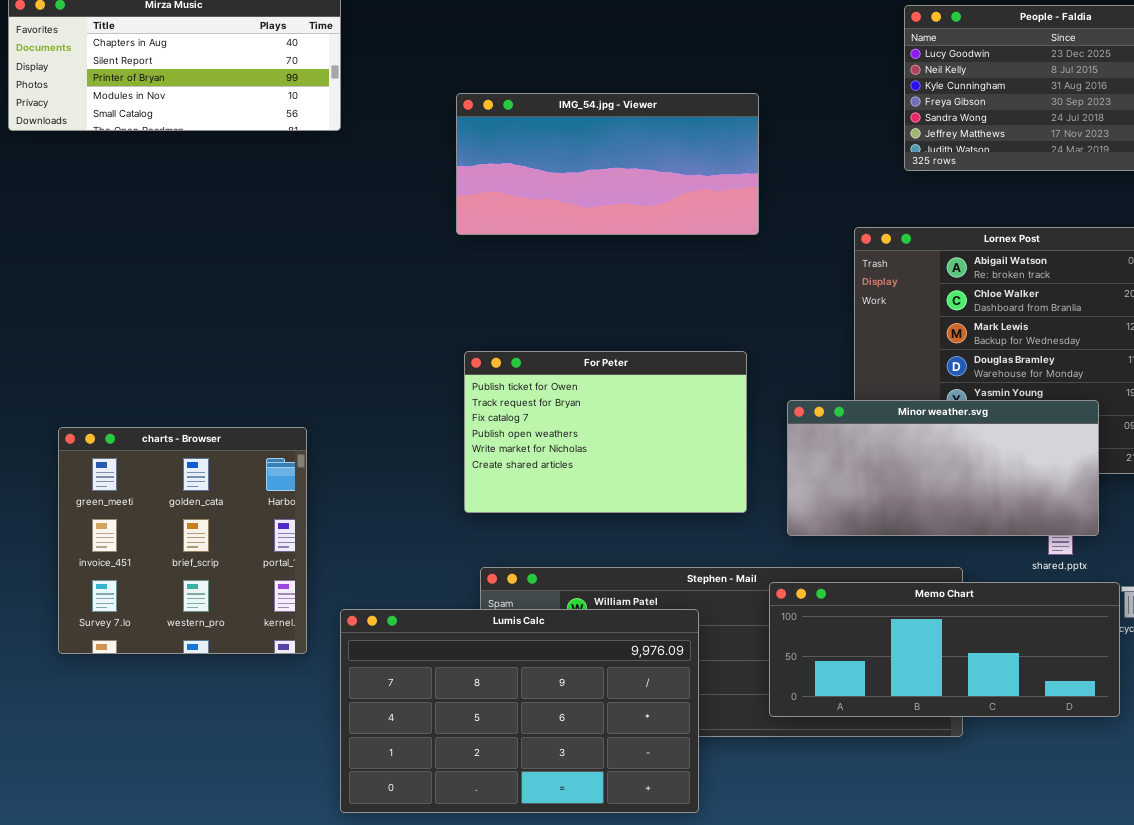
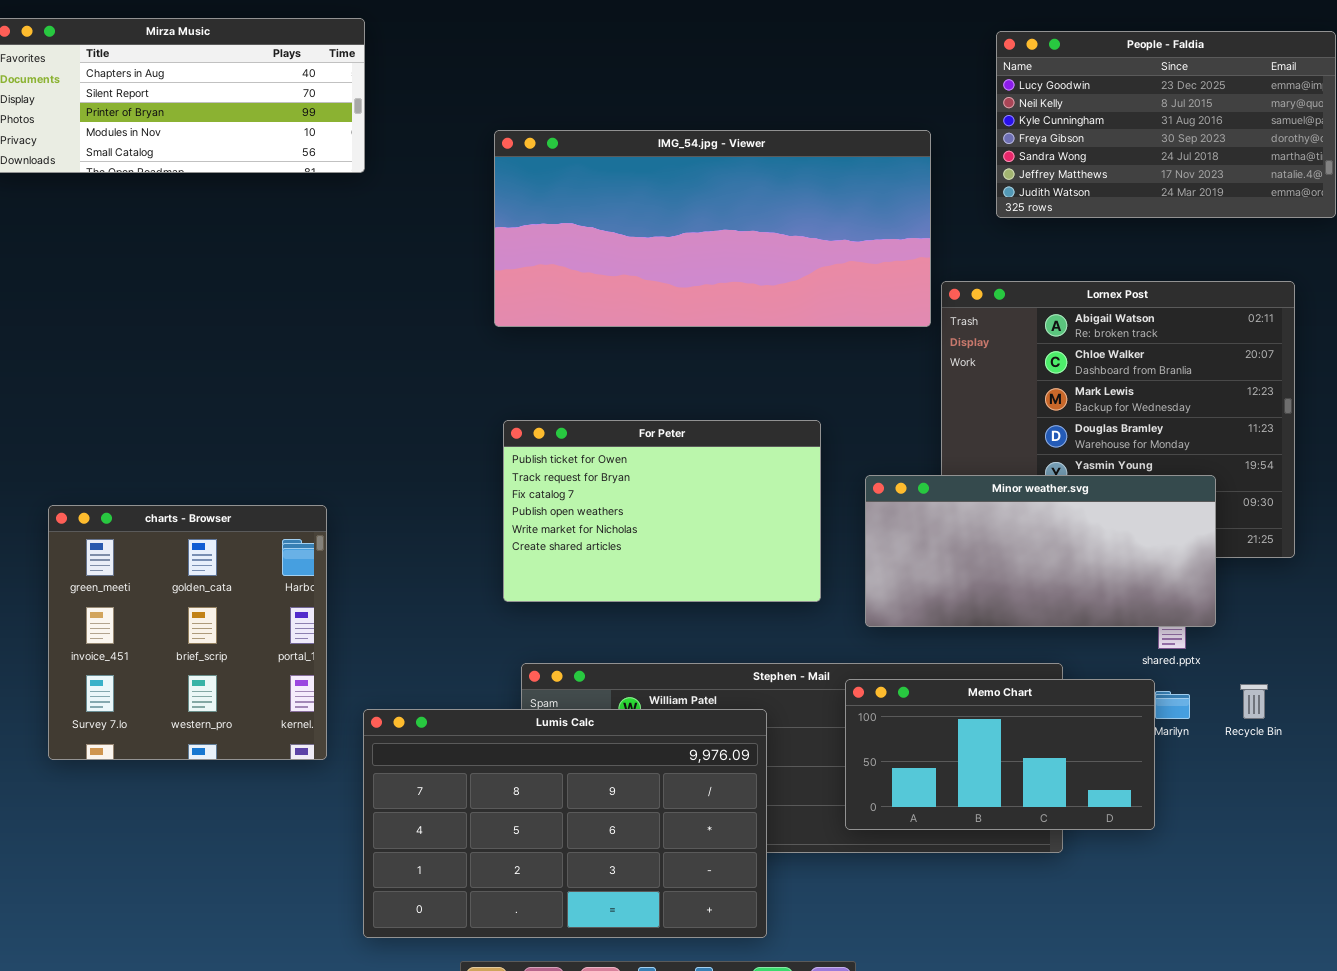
IMG_54.jpg - Viewer: [456,93,759,235] -> [494,130,931,327], resized
Memo Chart: [769,582,1120,717] -> [845,679,1155,830], resized

